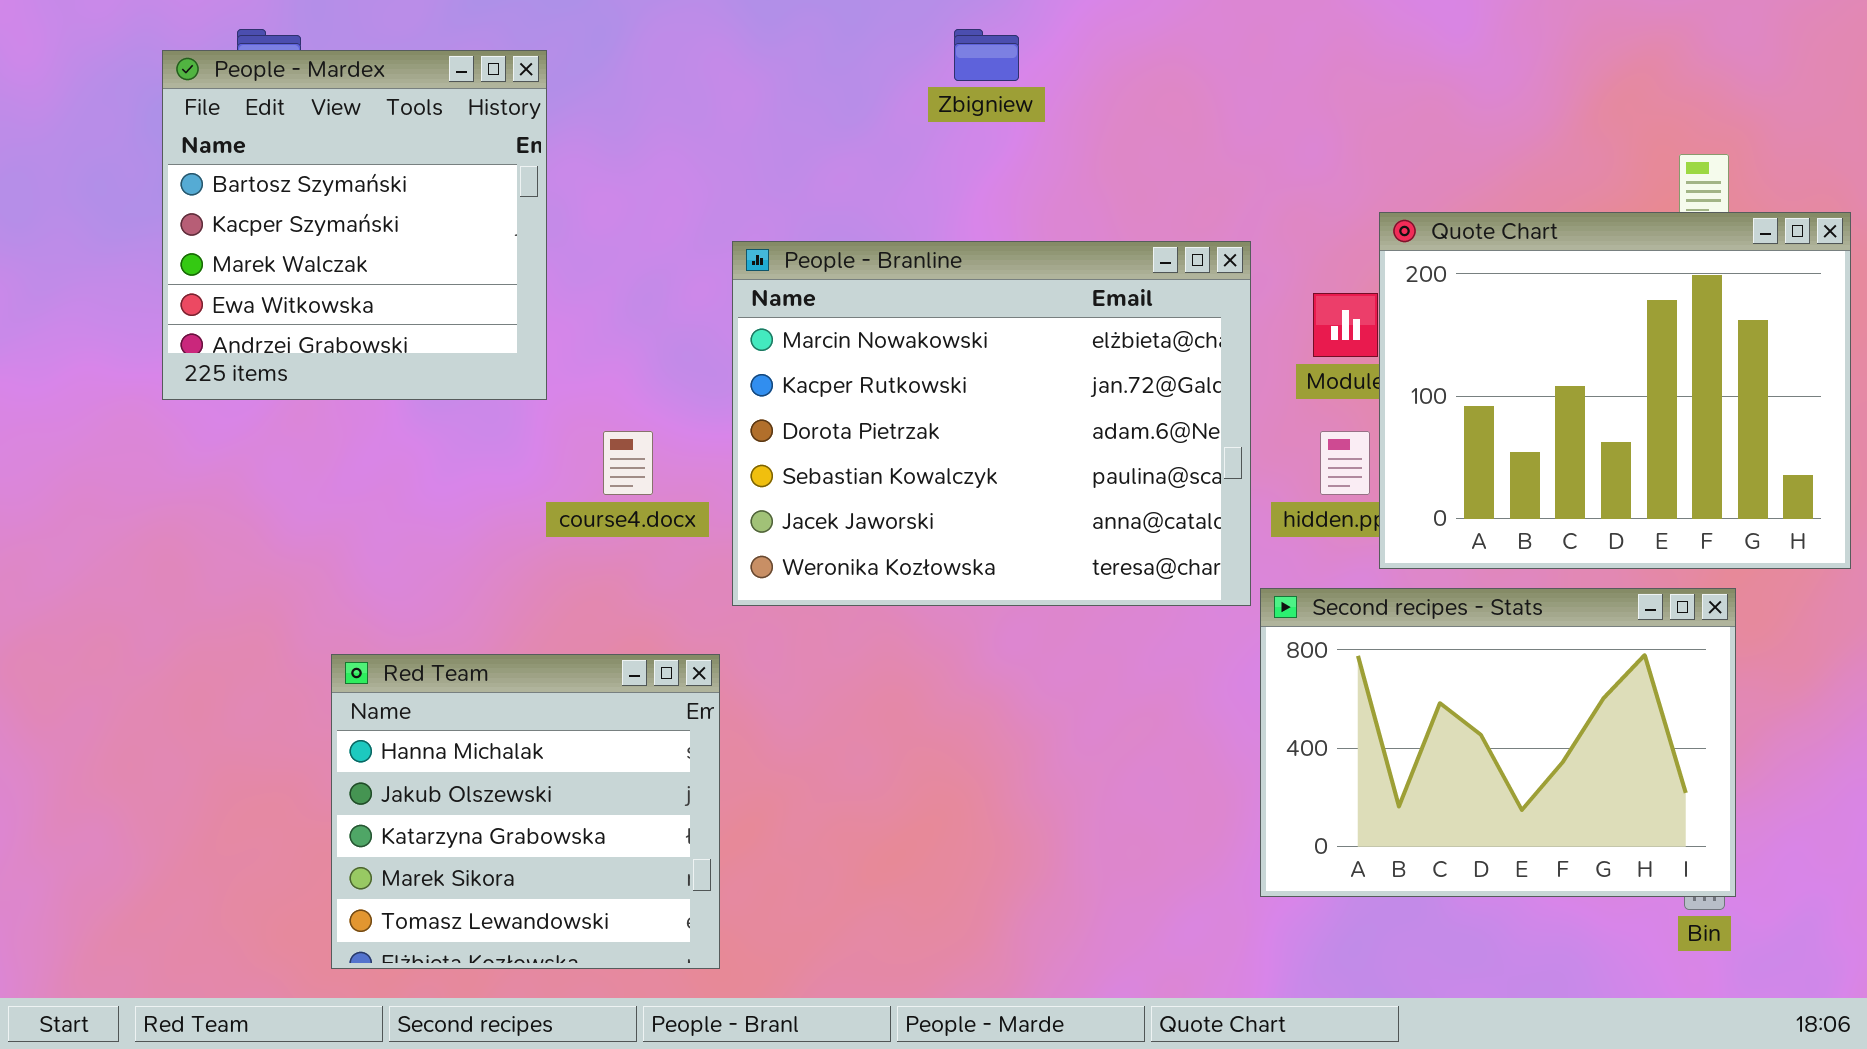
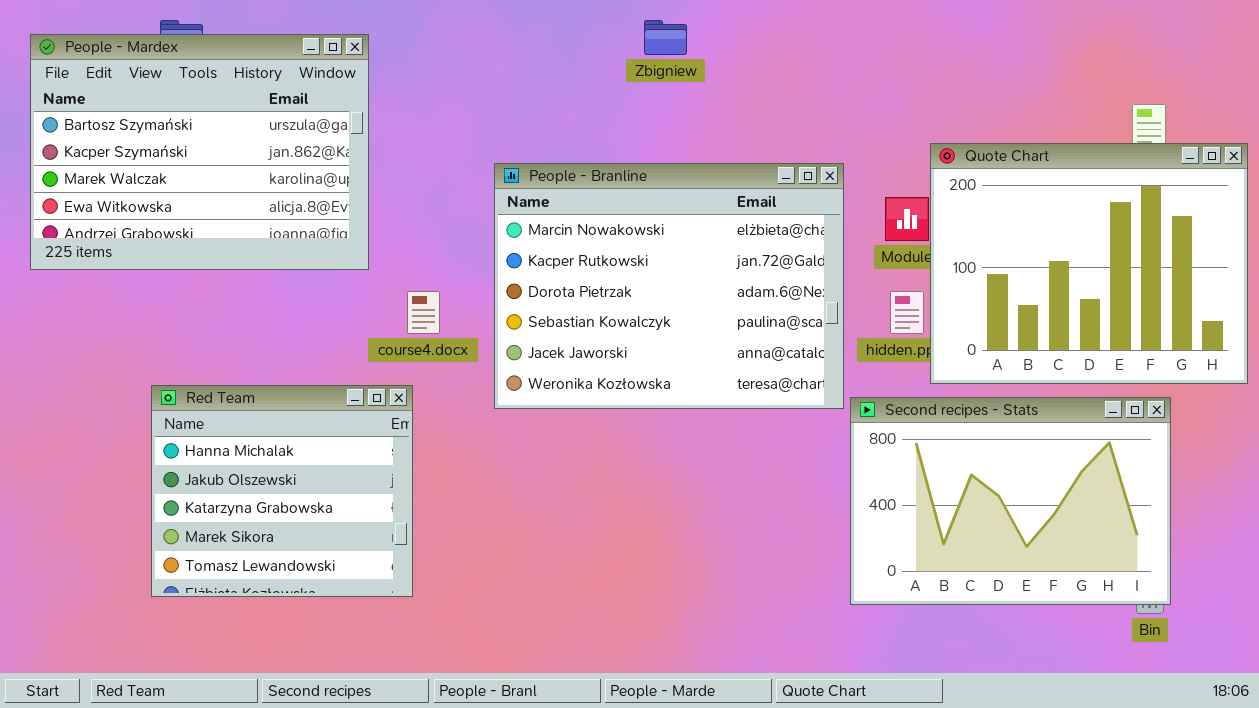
People - Mardex: [162,50,547,400] -> [30,34,369,270], resized
Red Team: [331,654,720,969] -> [151,385,413,597], moved

